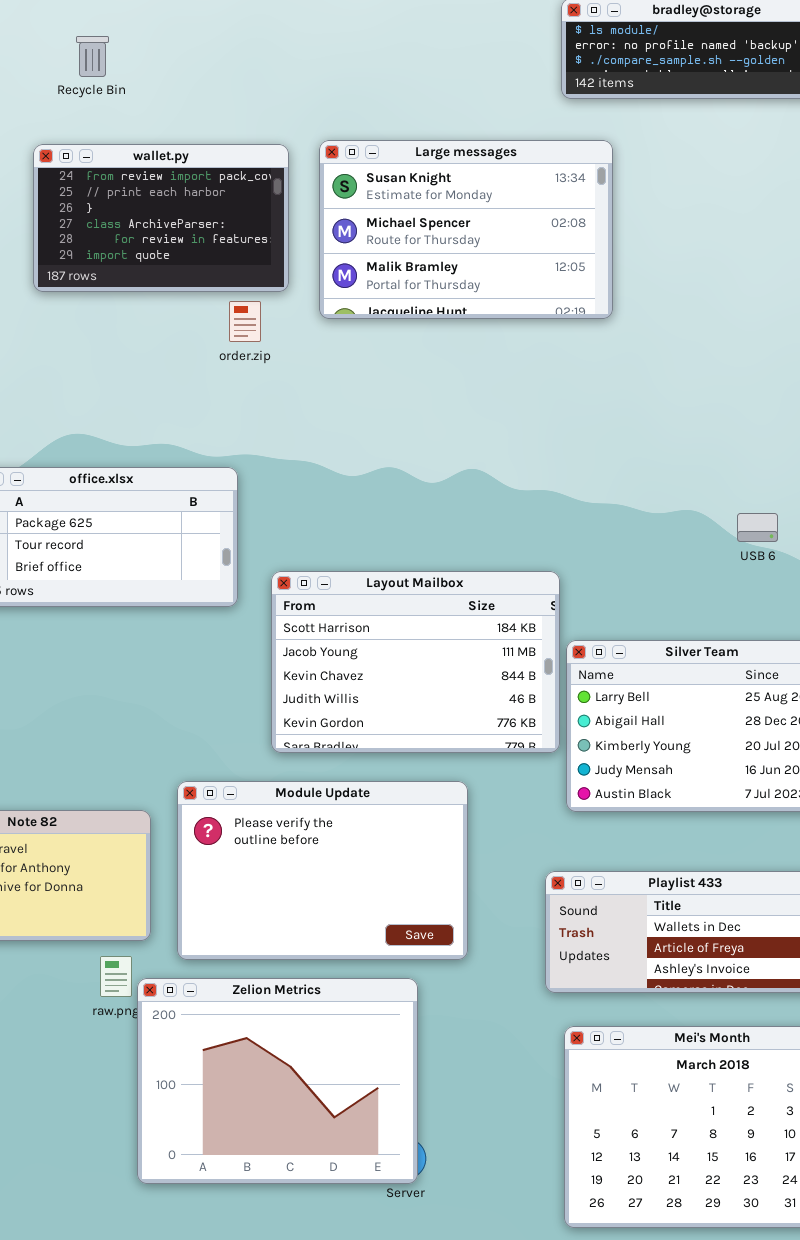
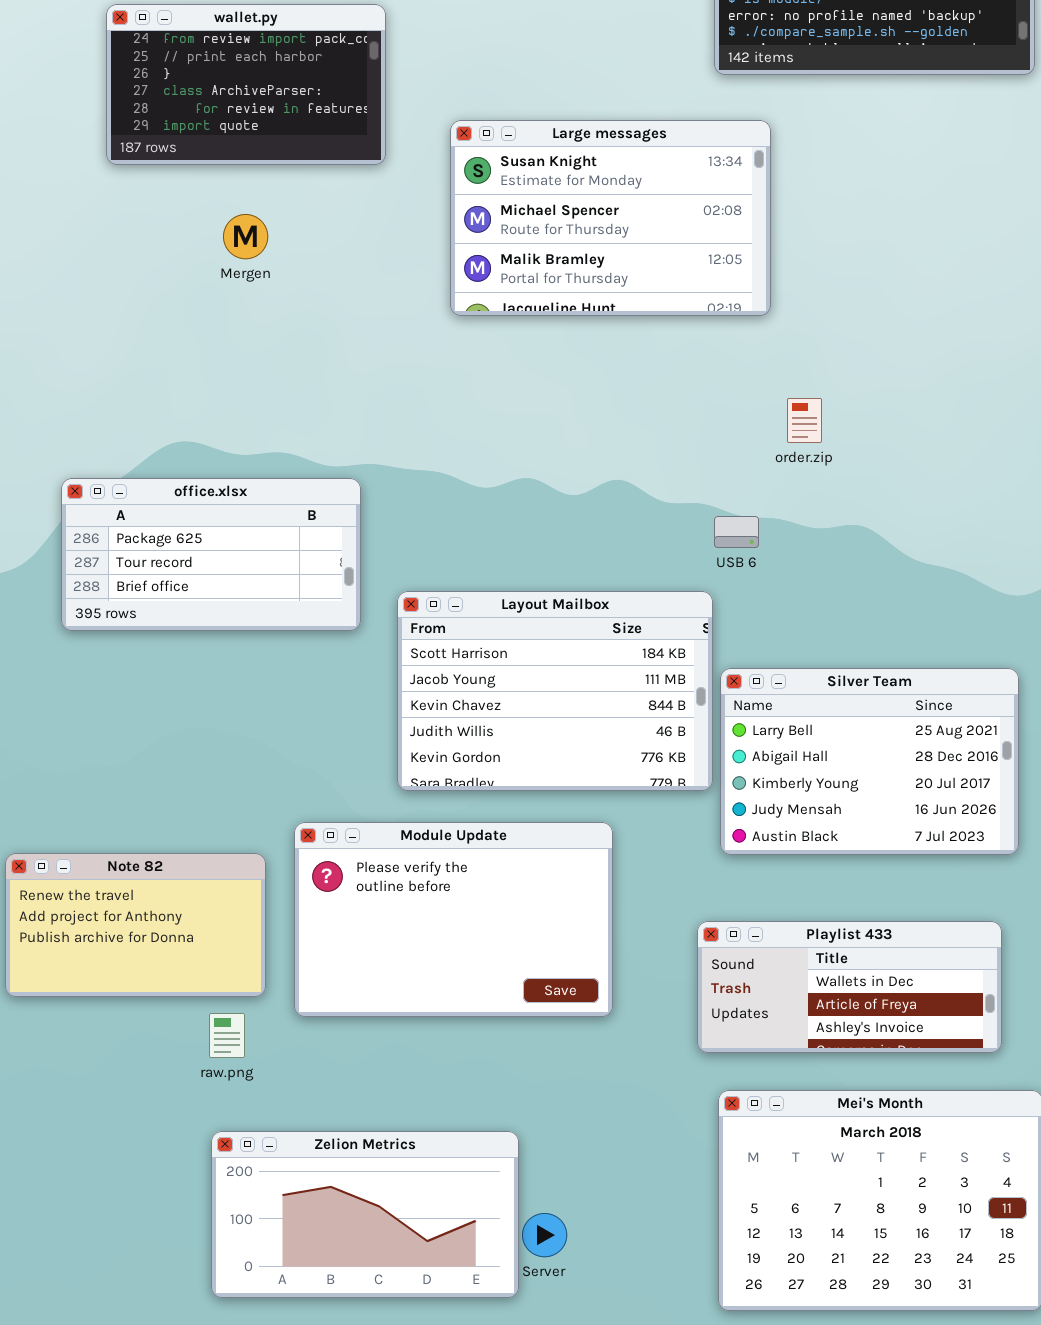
wallet.py: [33,144,289,292] -> [106,4,386,165], moved
order.zip: [229,301,261,342] -> [787,398,822,443], moved
USB 6: [737,513,778,542] -> [714,516,759,548], moved
Zelion Metrics: [137,978,418,1184] -> [211,1131,519,1298], moved, resized

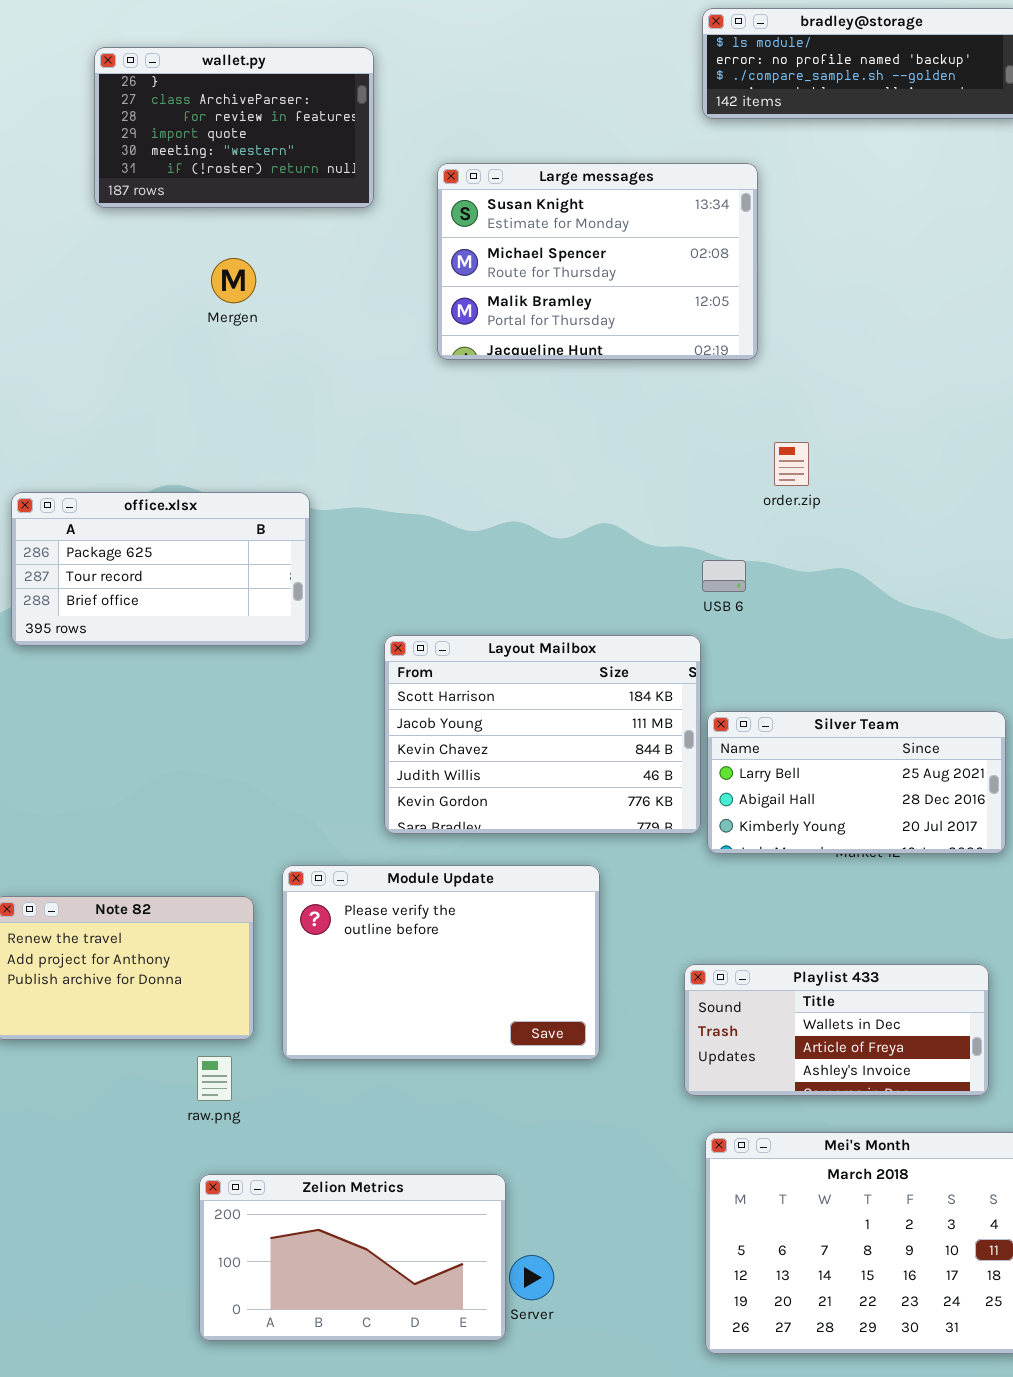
wallet.py: [106,4,386,165] -> [94,47,374,208], scrolled down 2 rows
office.xlsx: [61,478,361,631] -> [11,492,310,646], moved
Silver Team: [720,668,1019,855] -> [707,711,1006,854], resized

